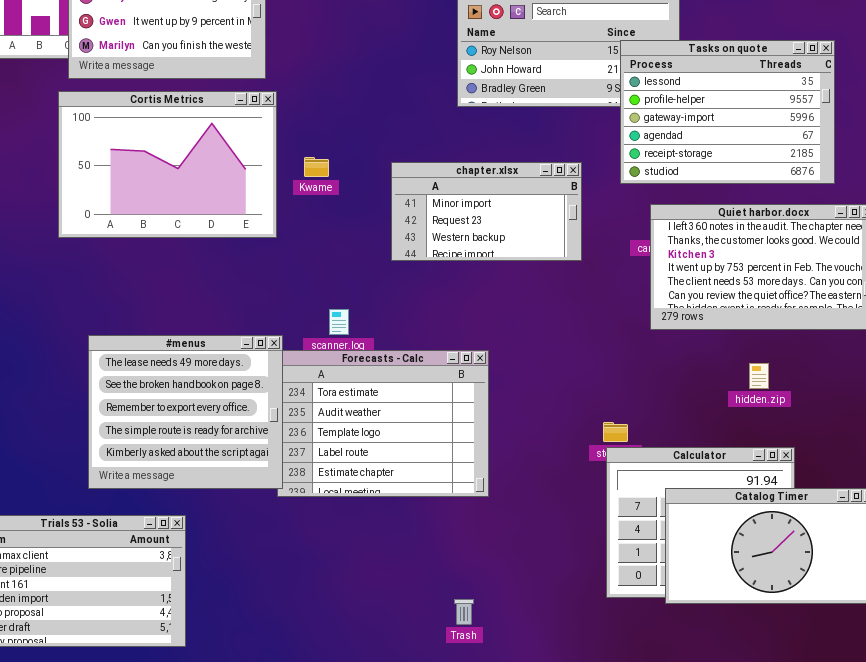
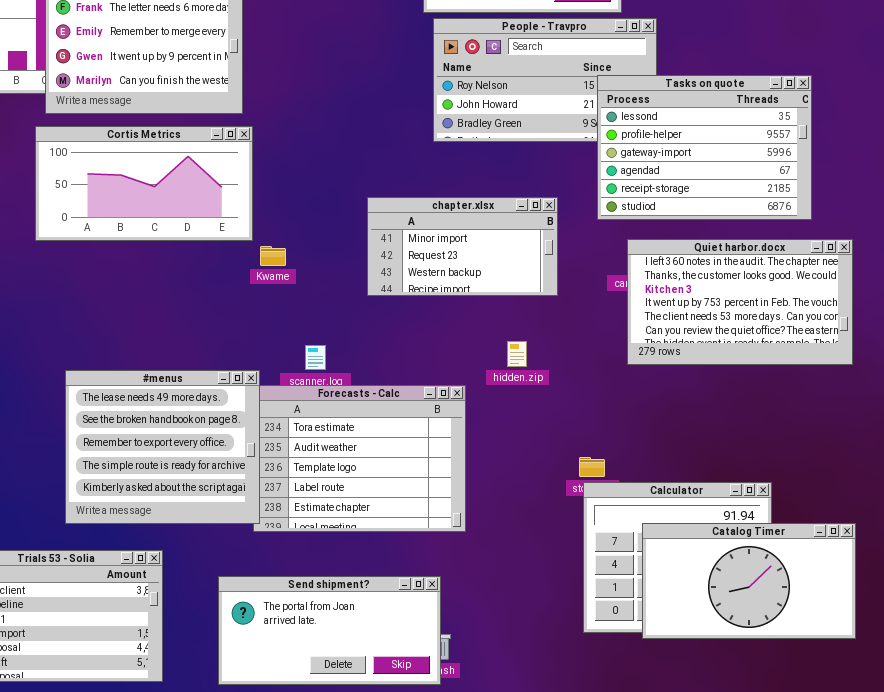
Cortis Metrics: [58,91,277,238] -> [35,126,253,241], resized
Kwame: [304,157,329,177] -> [260,246,286,266], moved
hidden.zip: [749,363,769,389] -> [507,341,527,367], moved
Send shipment?: none -> [218,576,441,685], opened

